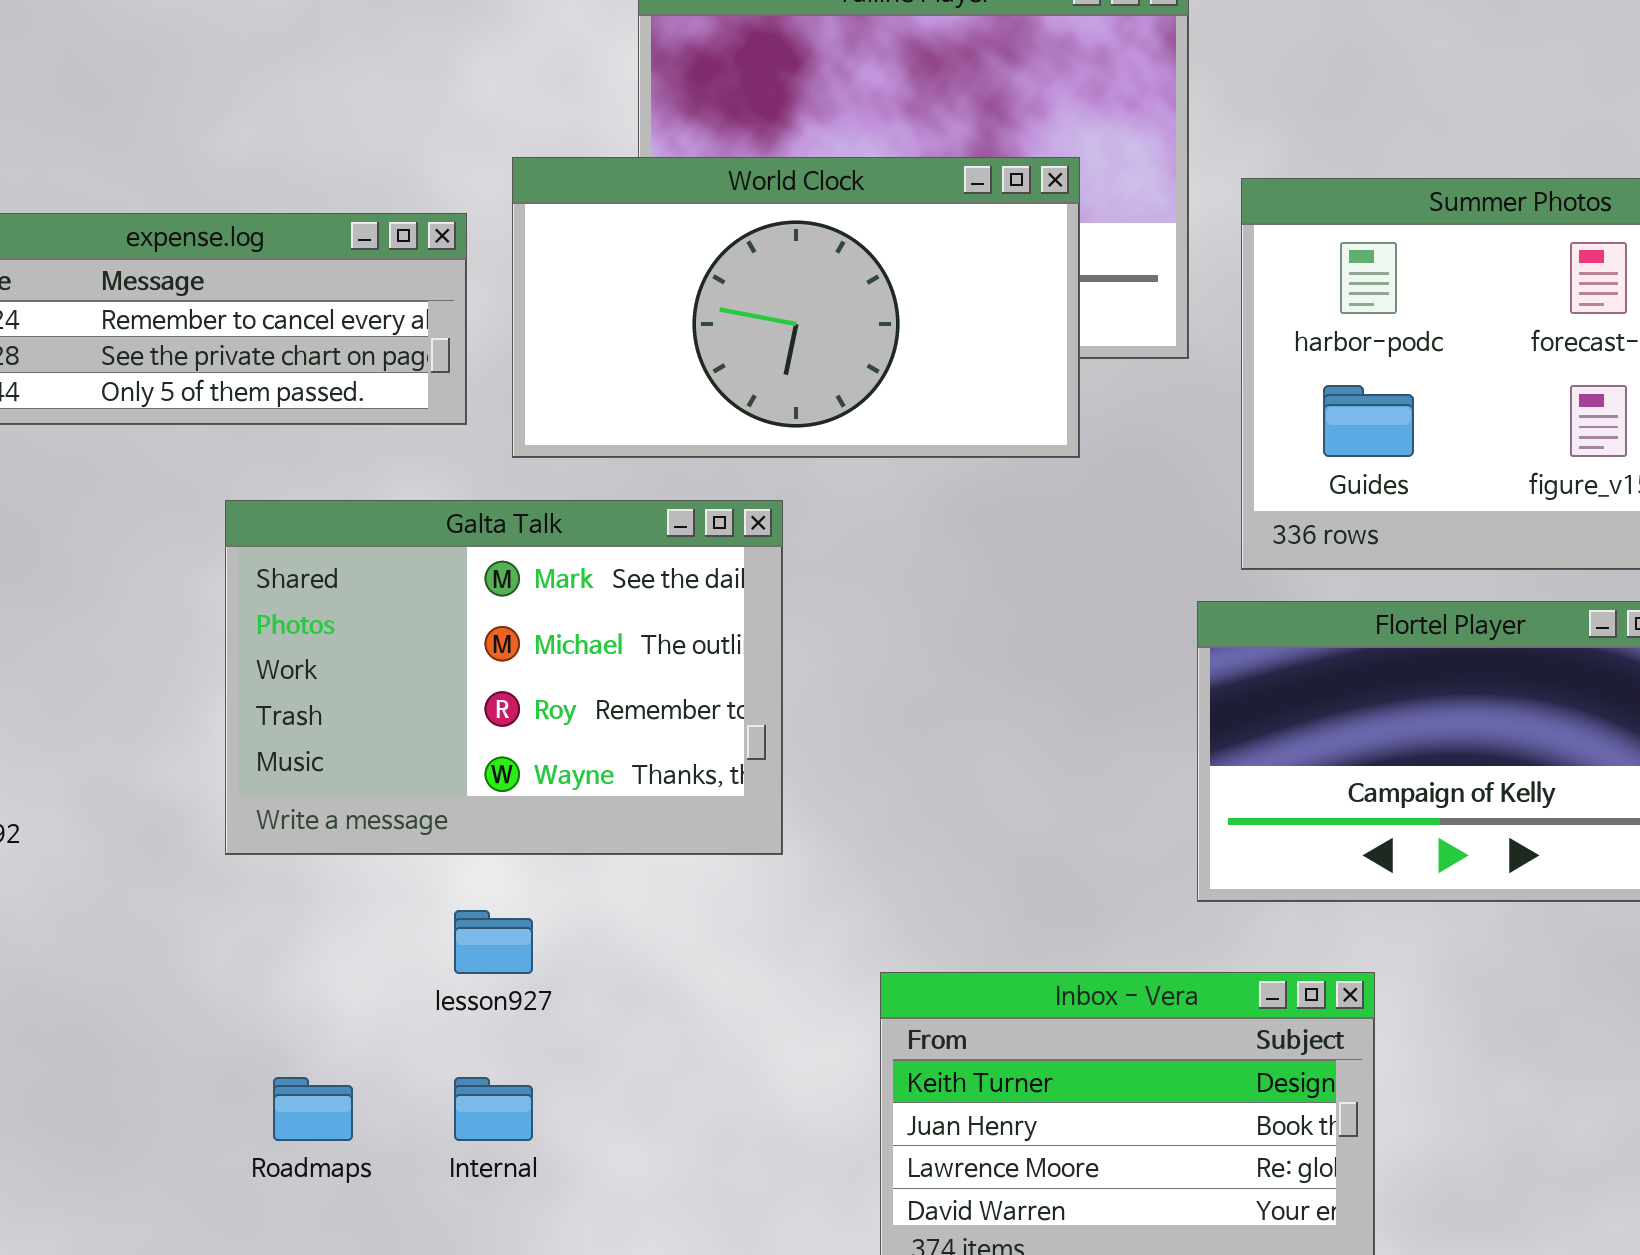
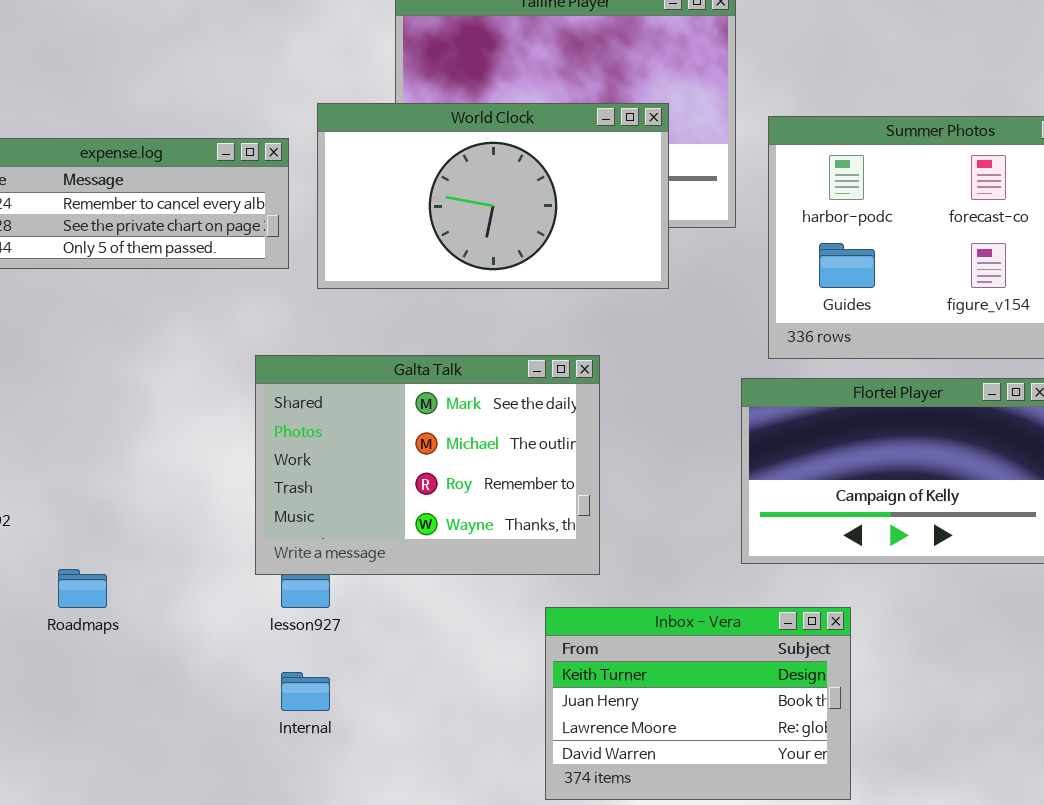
Galta Talk: [225,500,783,855] -> [255,355,600,575], moved
Roadmaps: [273,1077,353,1141] -> [58,569,107,608], moved

